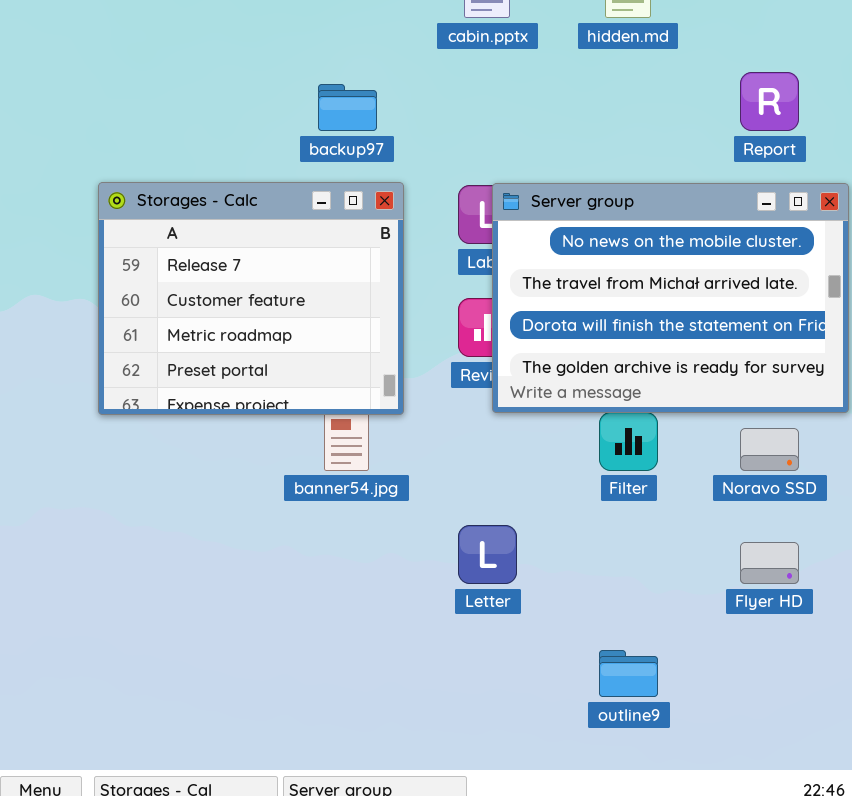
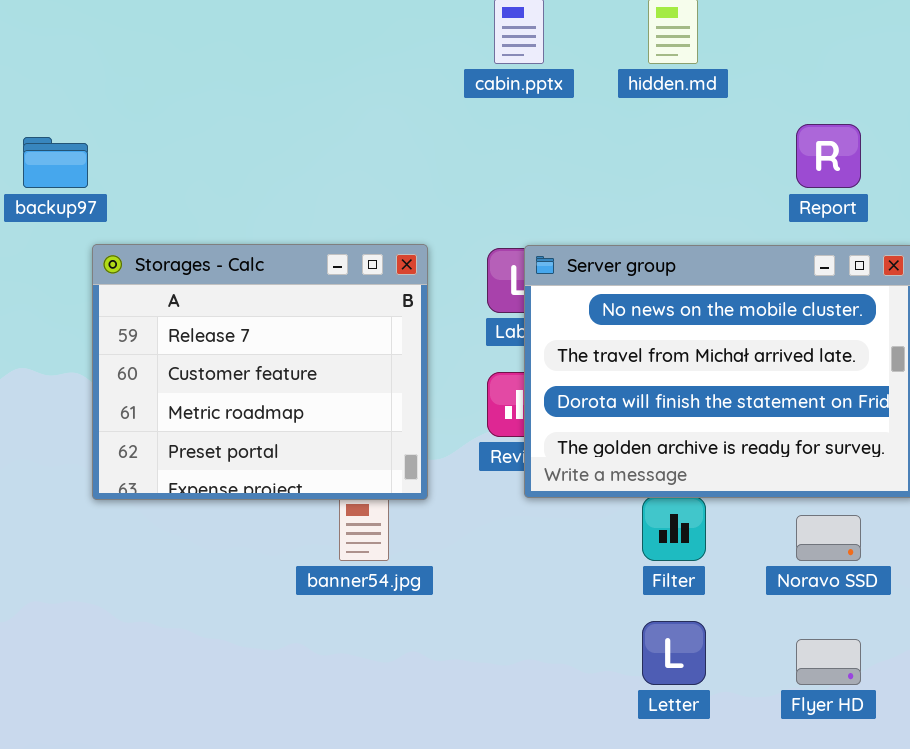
backup97: [318,84,377,131] -> [23,137,88,188], moved
Letter: [458,525,517,584] -> [642,621,706,685], moved

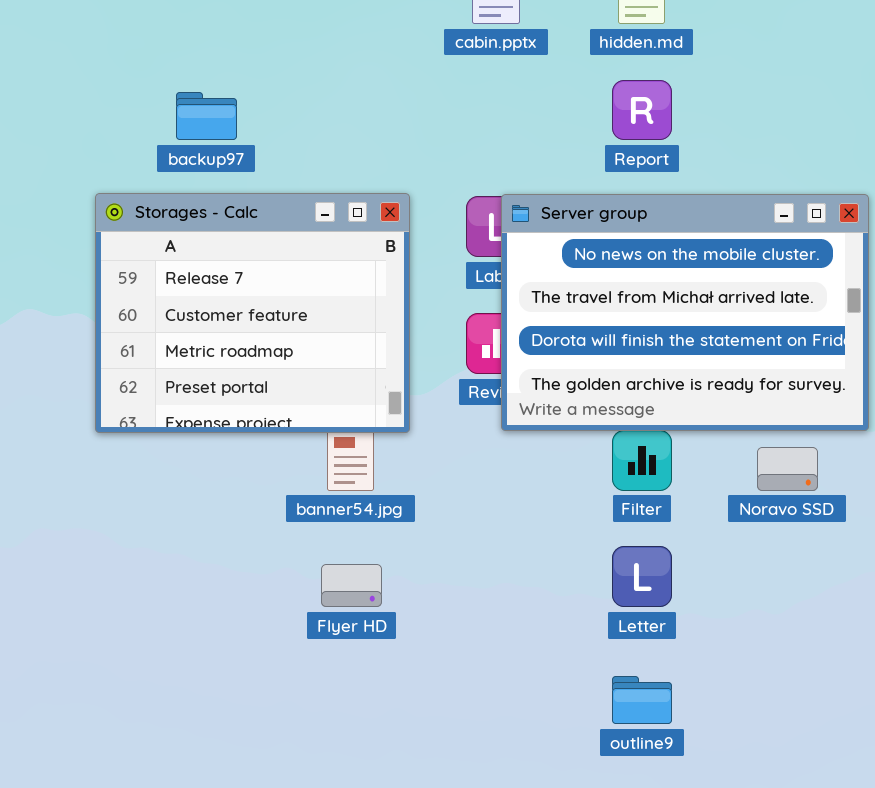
Report: [796,124,861,188] -> [612,80,672,140], moved
backup97: [23,137,88,188] -> [176,92,237,140], moved
Flyer HD: [796,639,861,685] -> [321,564,382,607], moved

